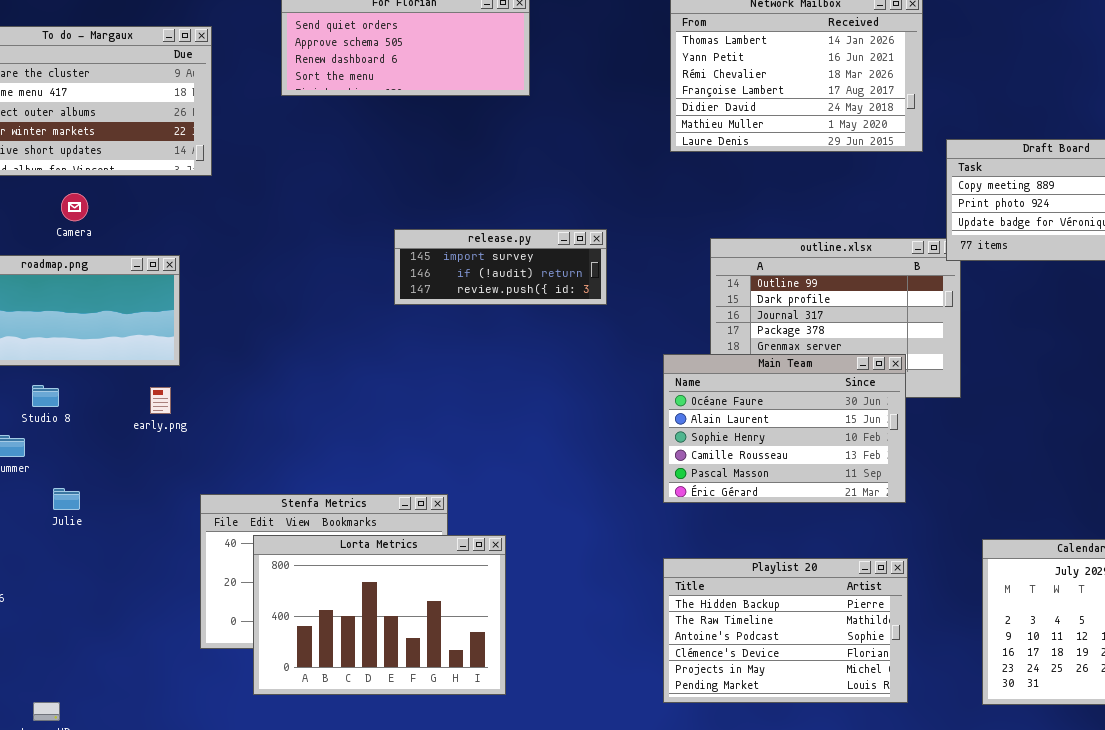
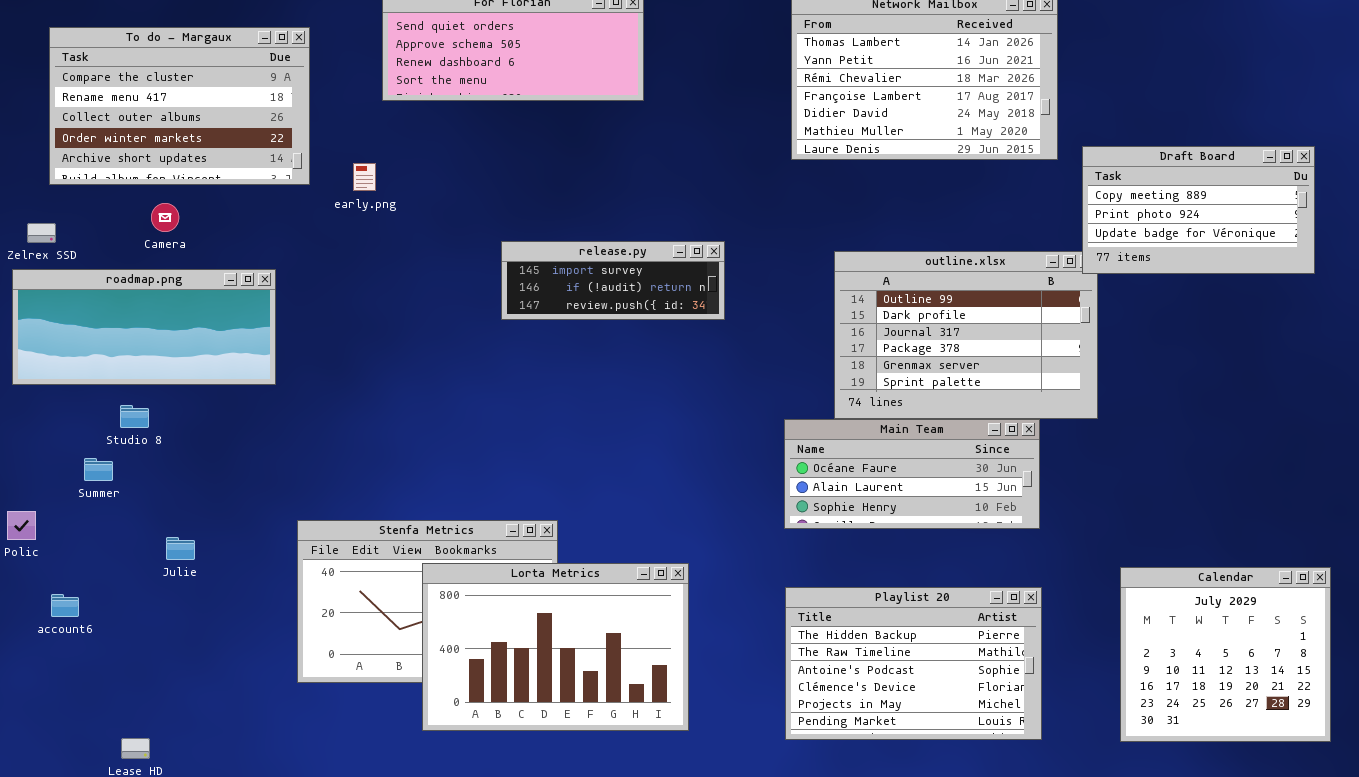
Main Team: [663,354,906,503] -> [784,419,1040,529], resized
early.png: [150,387,171,414] -> [353,163,376,191], moved
Julie: [53,488,80,510] -> [166,537,195,560], moved
Lorta Metrics: [253,535,506,695] -> [422,563,689,731], moved

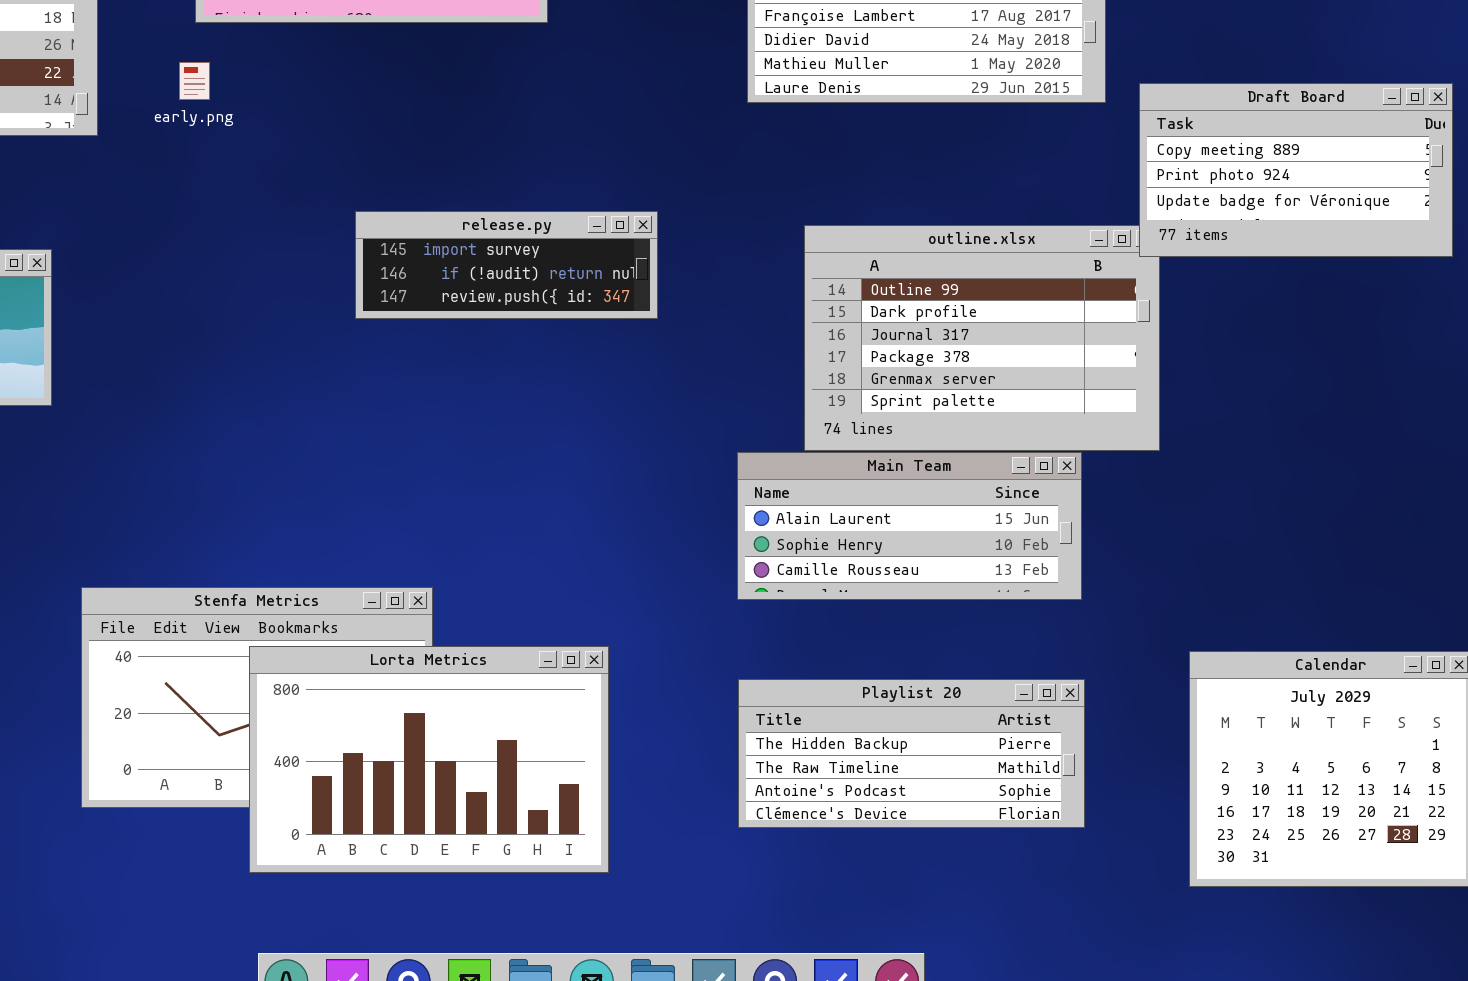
early.png: [353,163,376,191] -> [179,62,210,100], moved
Main Team: [784,419,1040,529] -> [737,452,1082,600], scrolled down 1 row
Playlist 20: [785,587,1042,740] -> [738,679,1085,828], resized

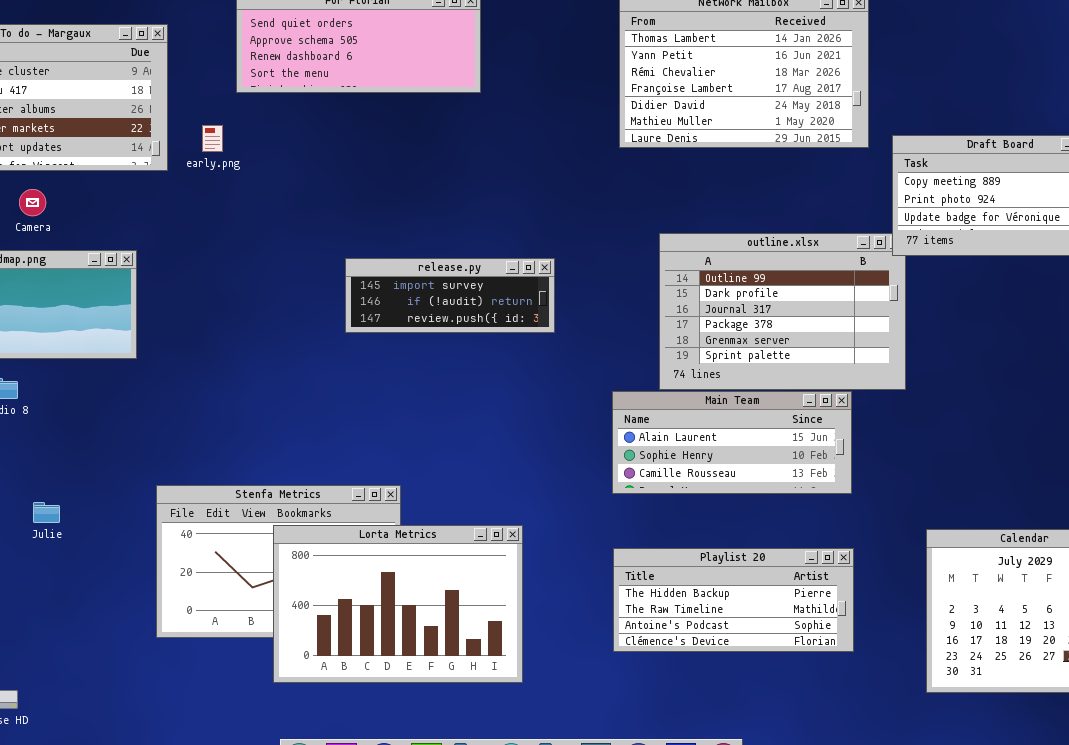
early.png: [179,62,210,100] -> [202,125,223,152], moved
release.py: [355,211,658,319] -> [345,258,555,333], moved

